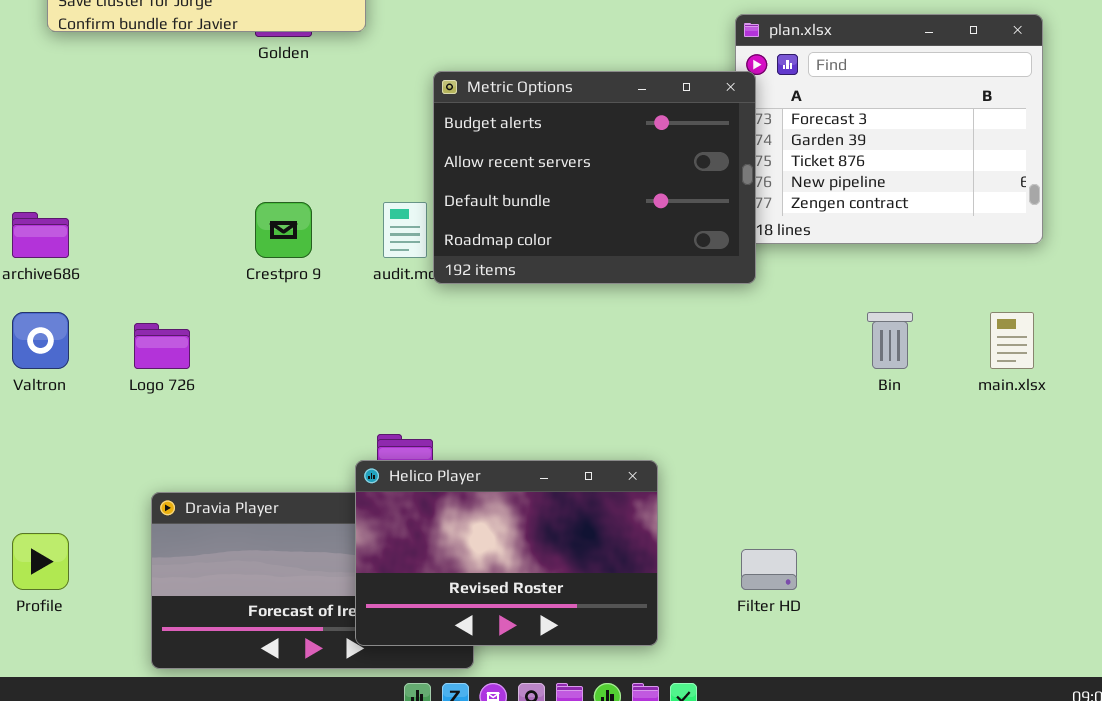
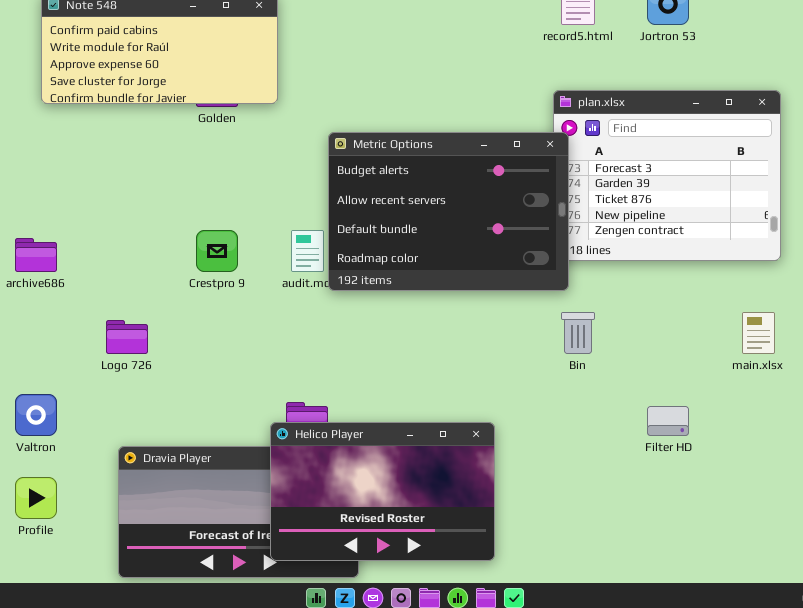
Valtron: [12,312,69,369] -> [15,394,57,436], moved
Bin: [867,312,913,369] -> [561,312,595,354], moved
Filter HD: [741,549,797,590] -> [647,406,689,436], moved

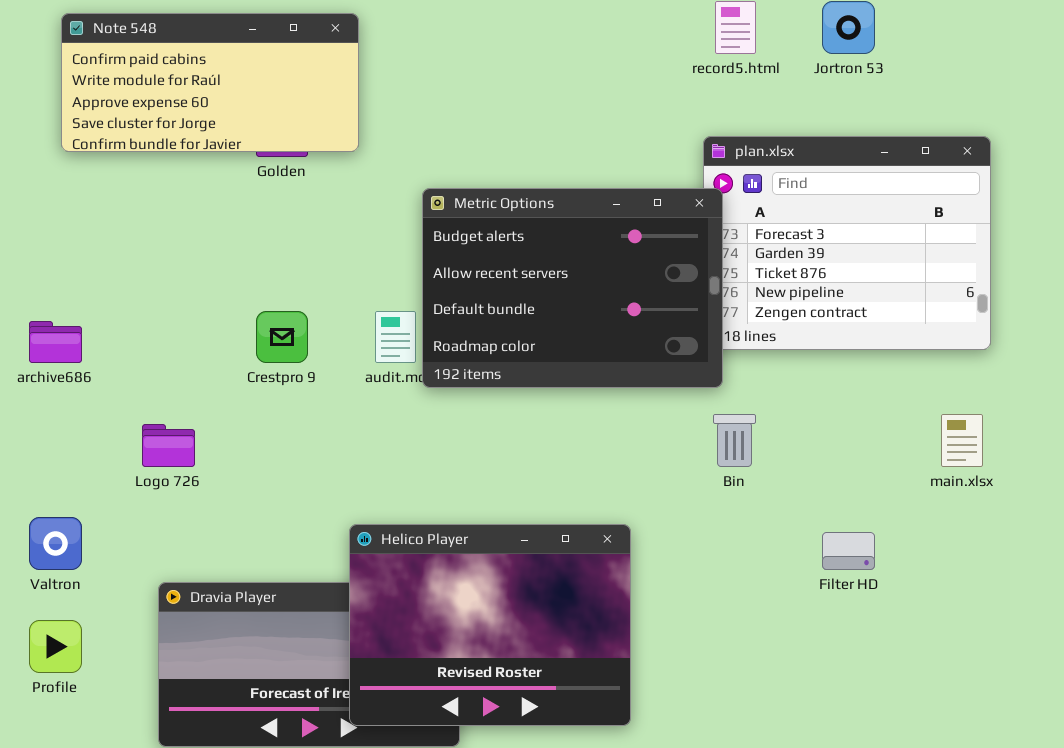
Helico Player: [270,422,495,561] -> [349,524,631,726], resized

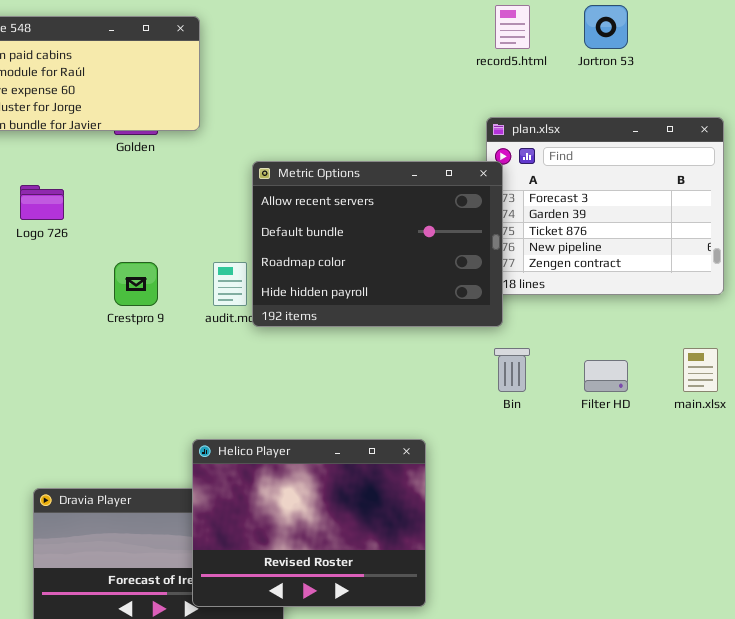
Metric Options: [422,188,723,388] -> [252,161,503,327], scrolled down 1 row
Logo 726: [142,424,195,467] -> [20,185,64,220], moved
Filter HD: [822,532,875,570] -> [584,360,628,392], moved

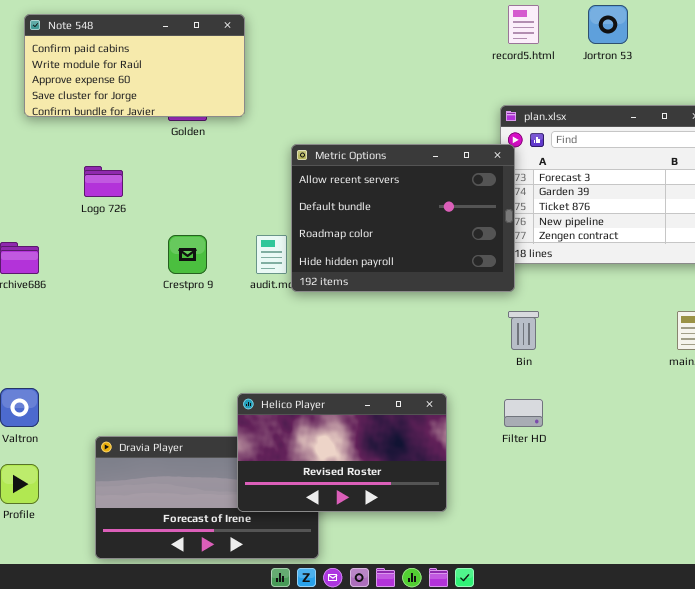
Filter HD: [584,360,628,392] -> [504,399,543,427], moved
Helico Player: [192,439,426,607] -> [237,393,447,512], resized

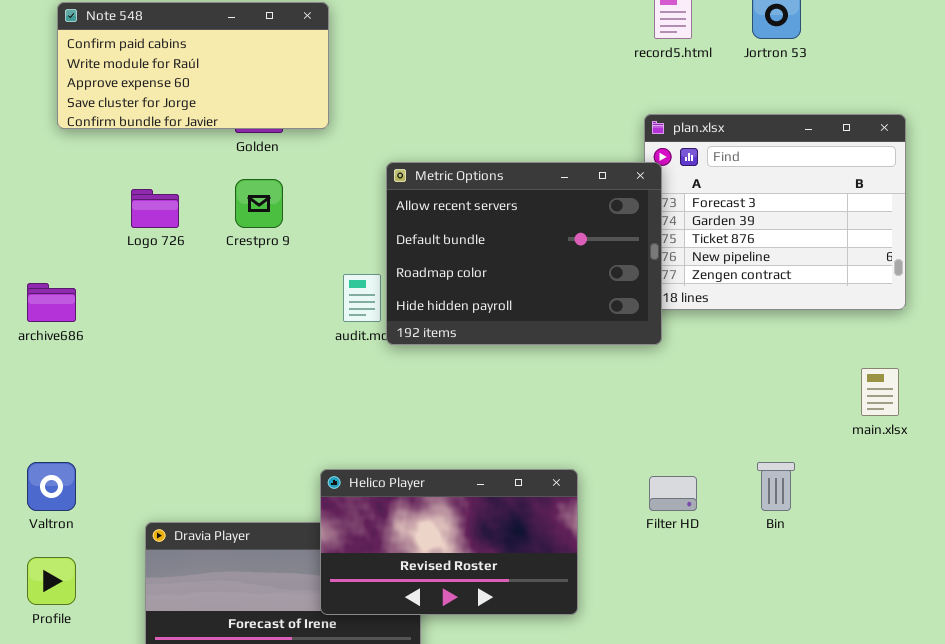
Crestpro 9: [168,235,207,274] -> [235,179,283,228], moved
Bin: [508,311,539,350] -> [757,462,795,511], moved

